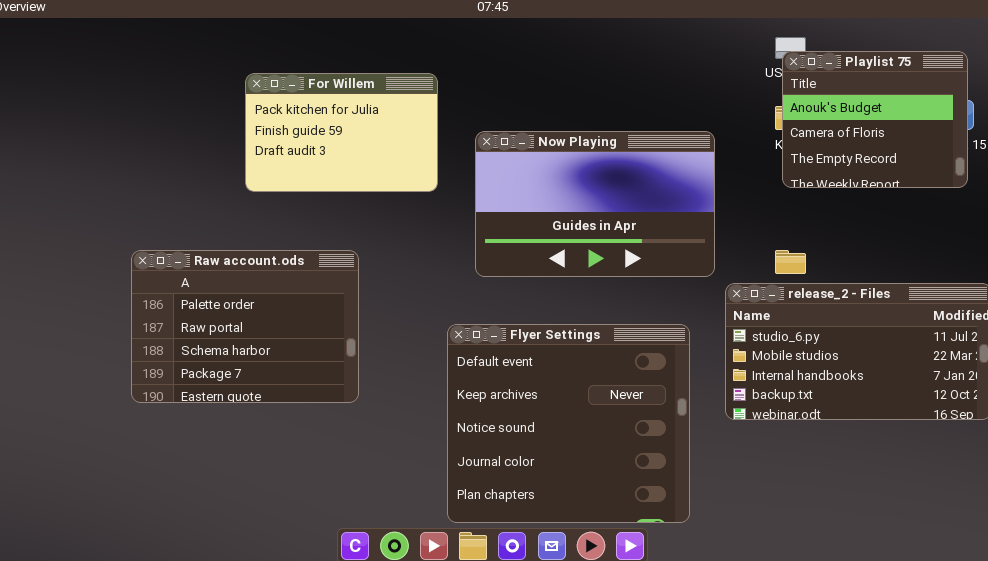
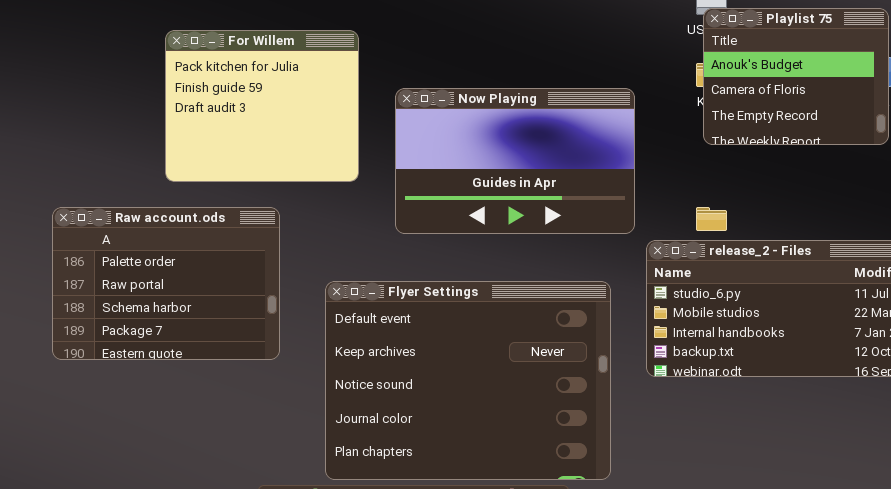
For Willem: [245,73,438,192] -> [165,30,359,182], resized
Flyer Settings: [447,324,690,523] -> [325,281,611,480], resized

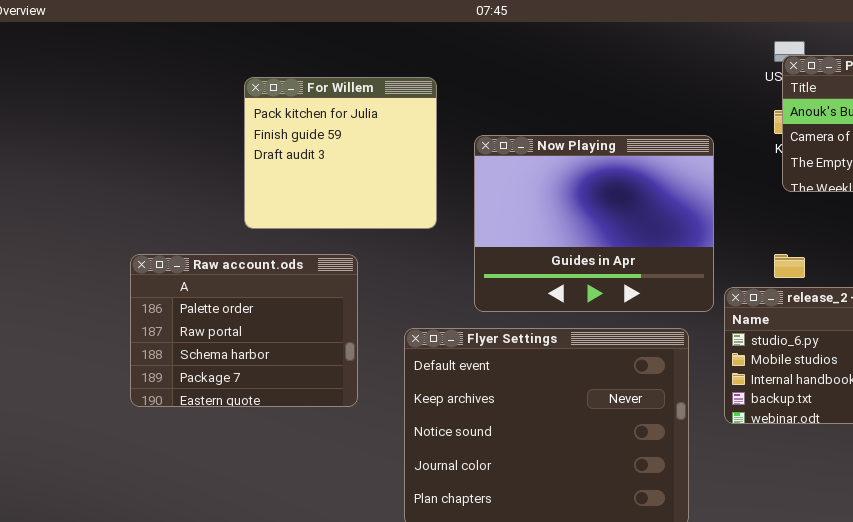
Now Playing: [395,88,635,234] -> [474,135,714,312], resized

